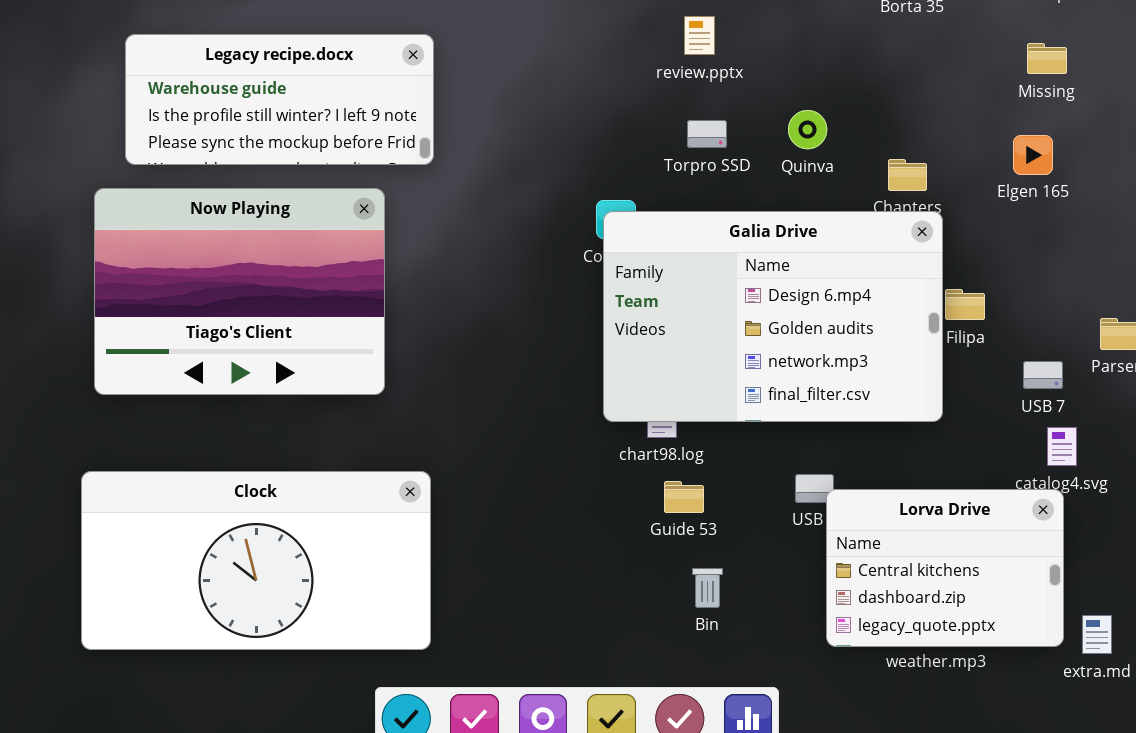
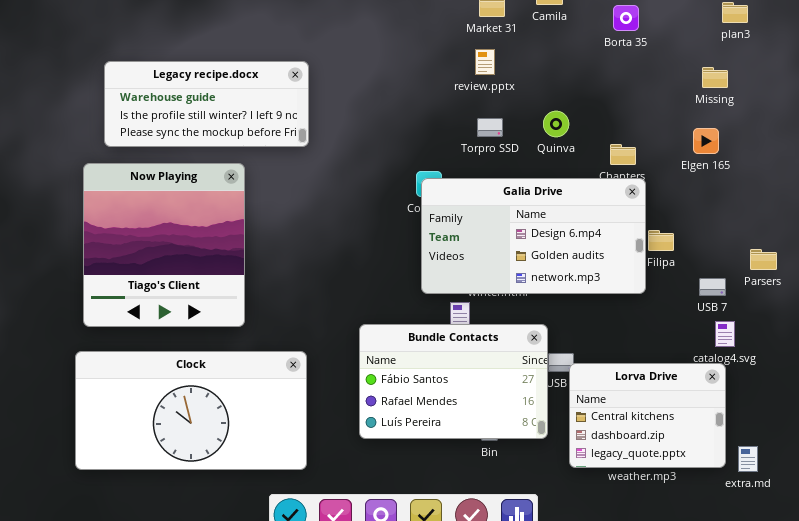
Now Playing: [94,188,385,395] -> [83,163,245,327], resized
Galia Drive: [603,211,943,422] -> [421,178,646,294], resized
Bundle Contacts: none -> [359,324,548,439], opened

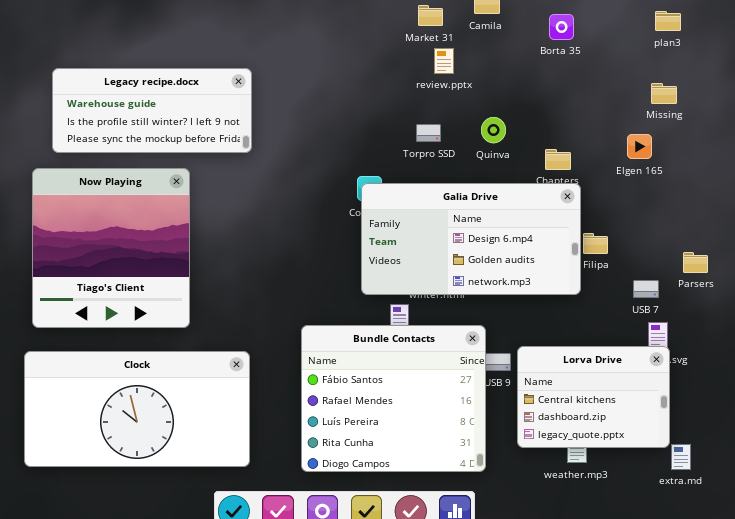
review.pptx: [475,49,495,75] -> [434,48,454,74], moved
Missing: [702,67,728,88] -> [651,83,677,104], moved
Bundle Contacts: [359,324,548,439] -> [301,325,486,472], resized
Lorva Drive: [569,363,726,468] -> [517,346,670,448], moved

